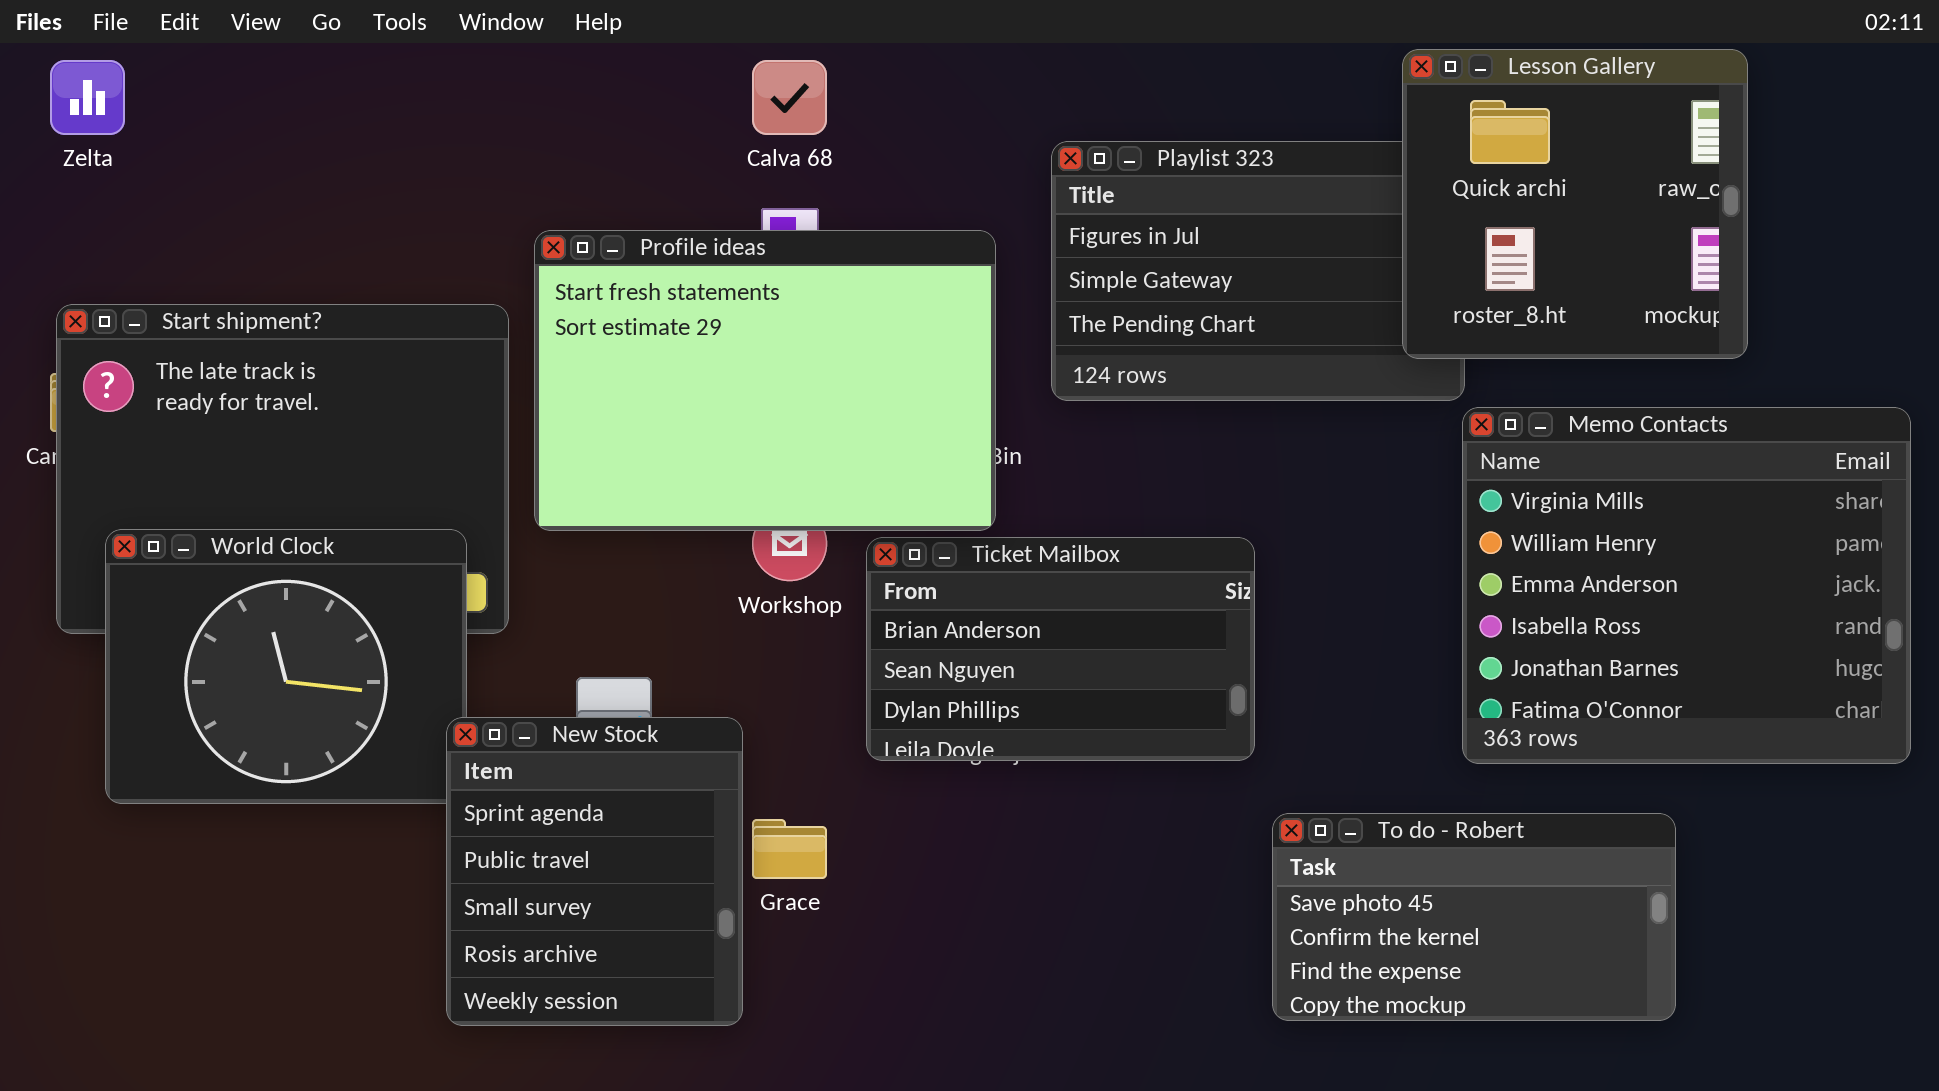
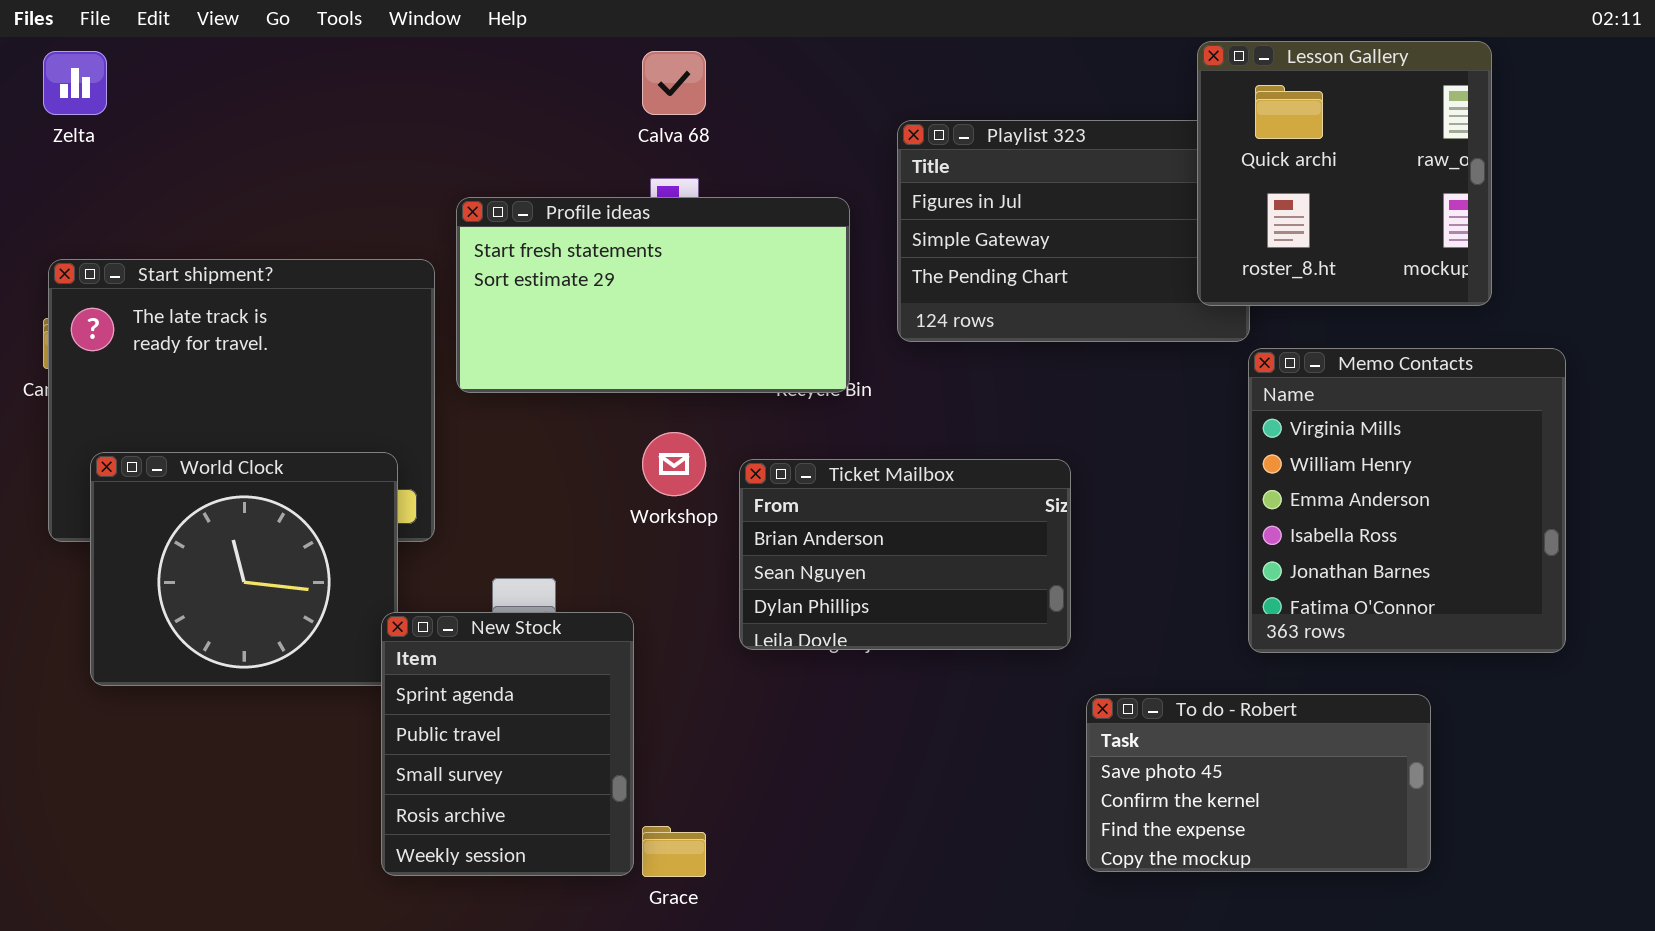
Profile ideas: [534,230,996,531] -> [456,197,850,393], resized
Memo Contacts: [1462,407,1911,764] -> [1248,348,1566,653], resized
Grace: [752,819,827,879] -> [642,826,706,877], moved

